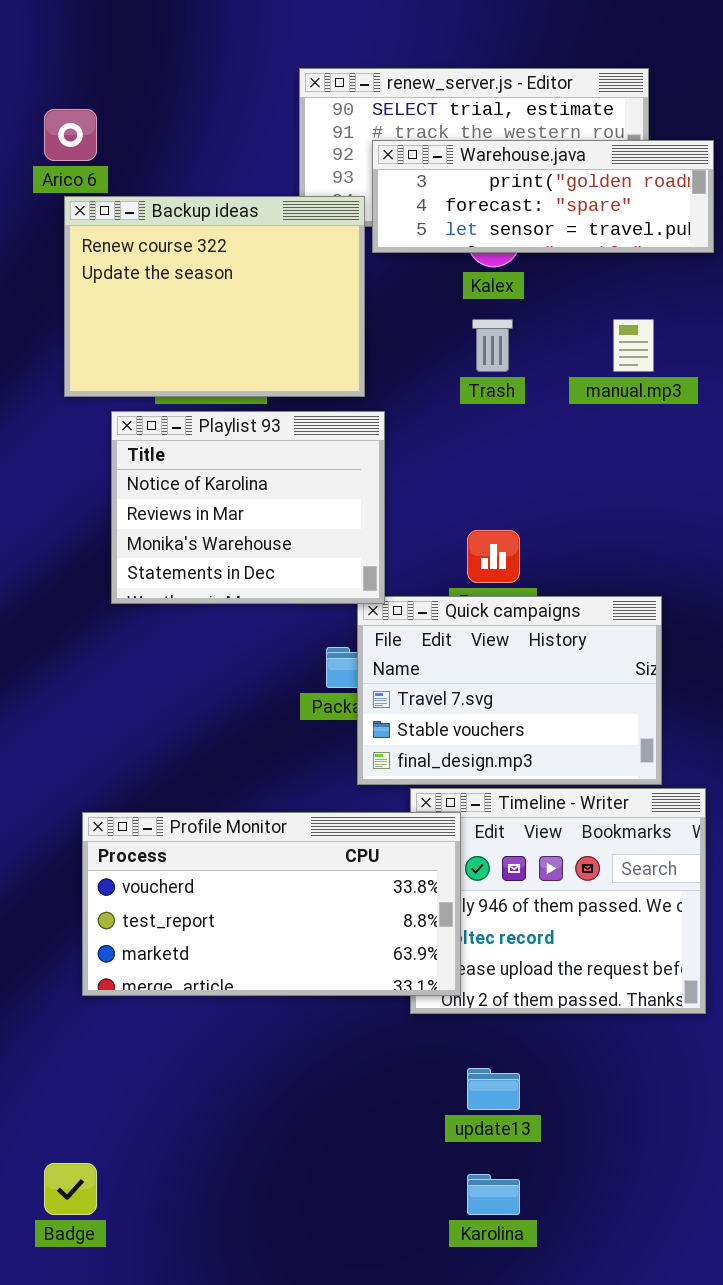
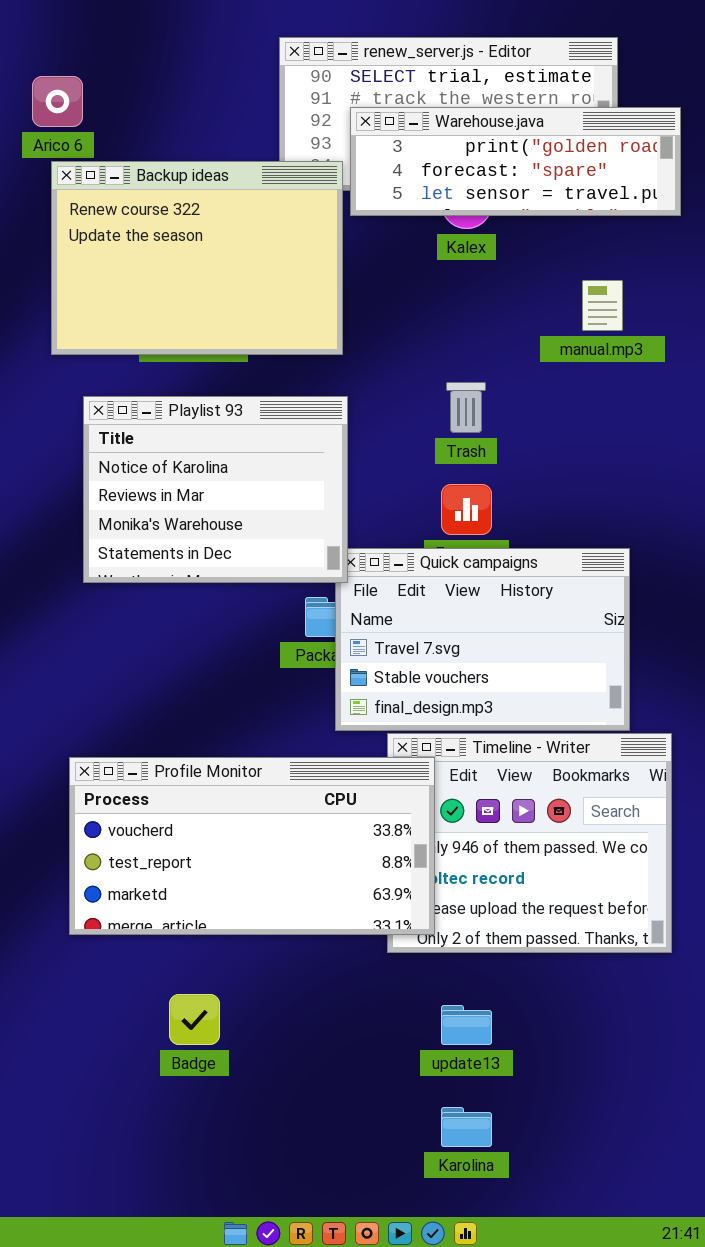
Trash: [472,319,513,372] -> [446,382,486,433], moved
Playlist 93: [111,411,385,604] -> [83,396,348,583], moved
Badge: [44,1163,97,1215] -> [169,994,220,1045], moved

